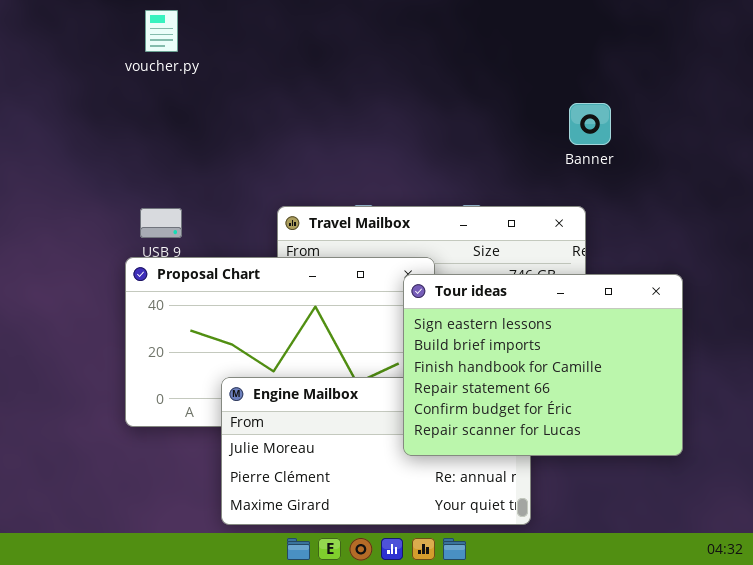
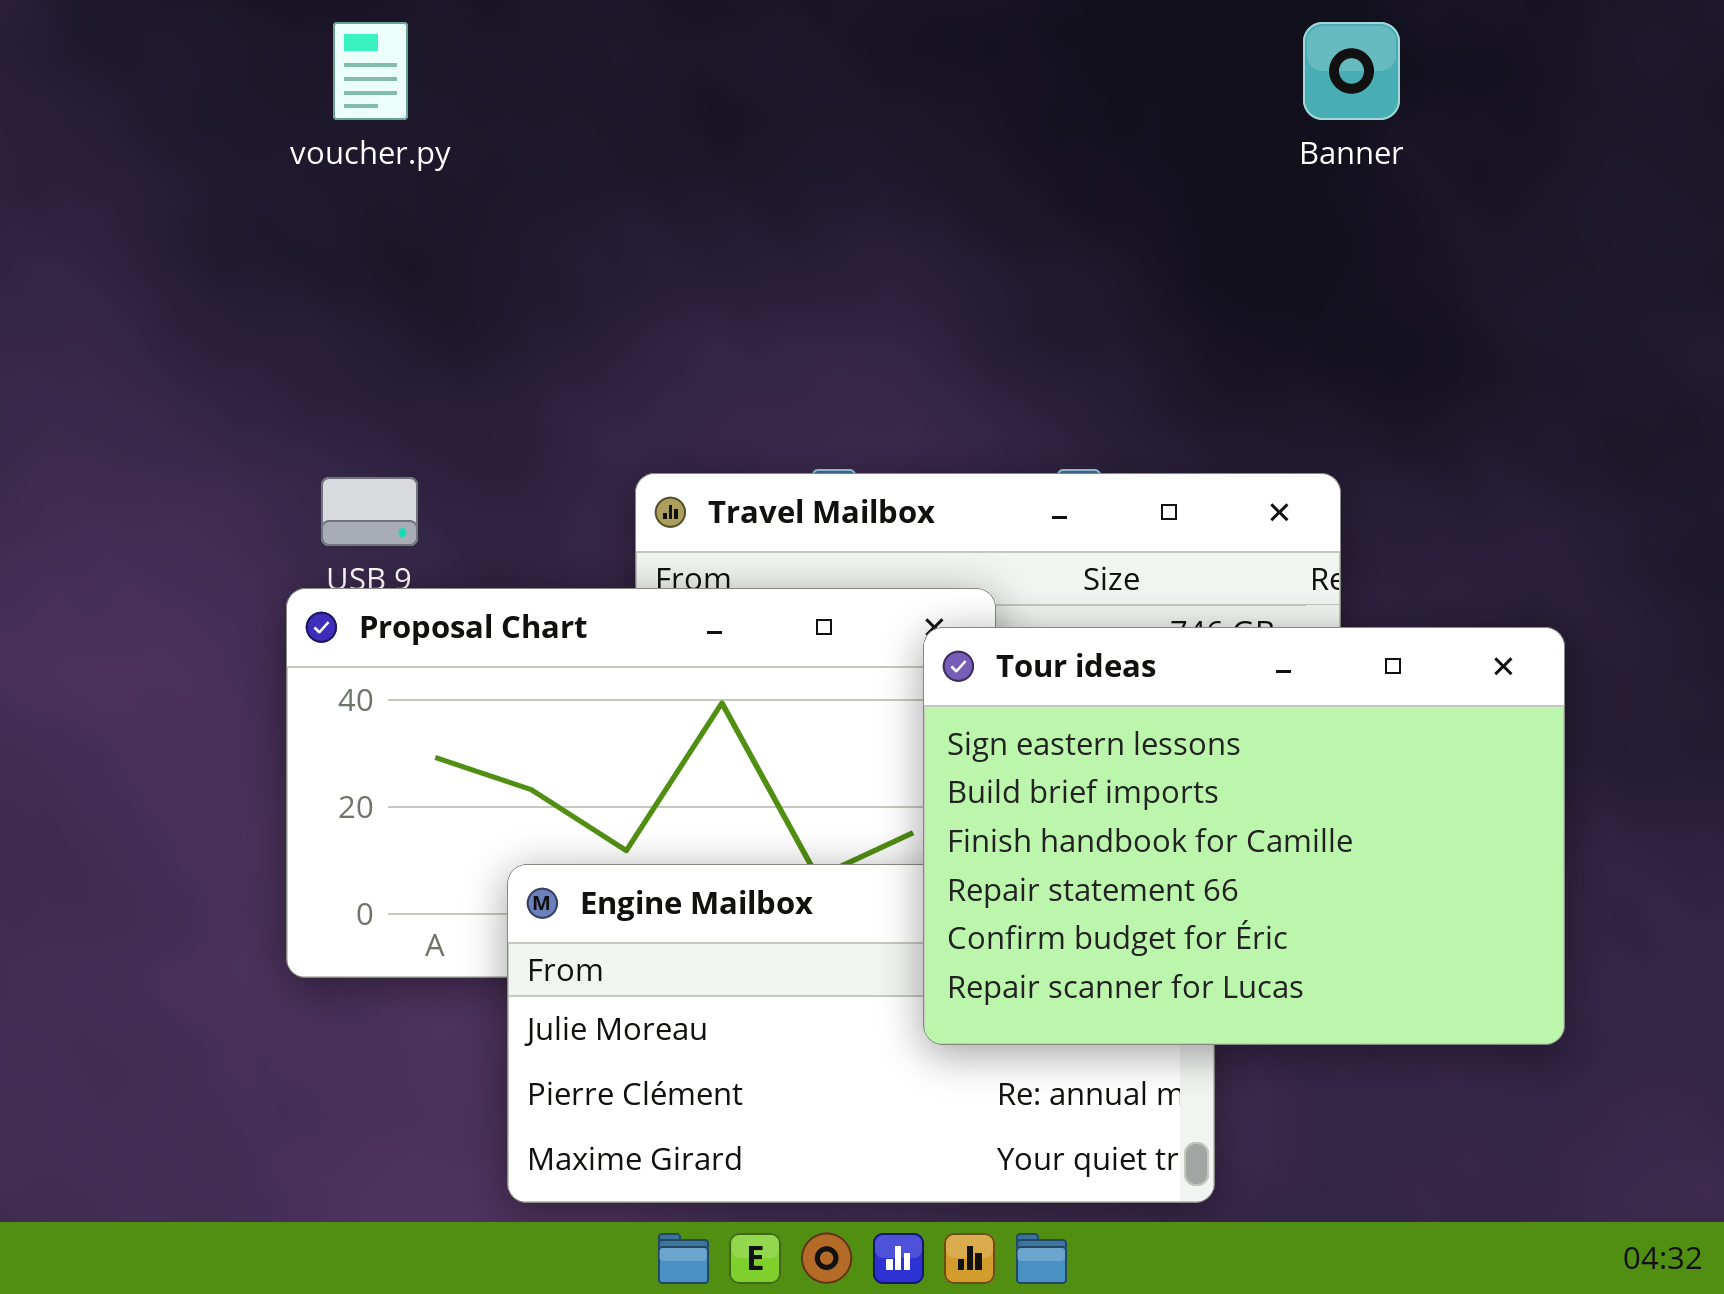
Banner: [569,103,611,145] -> [1303,22,1400,120], moved

